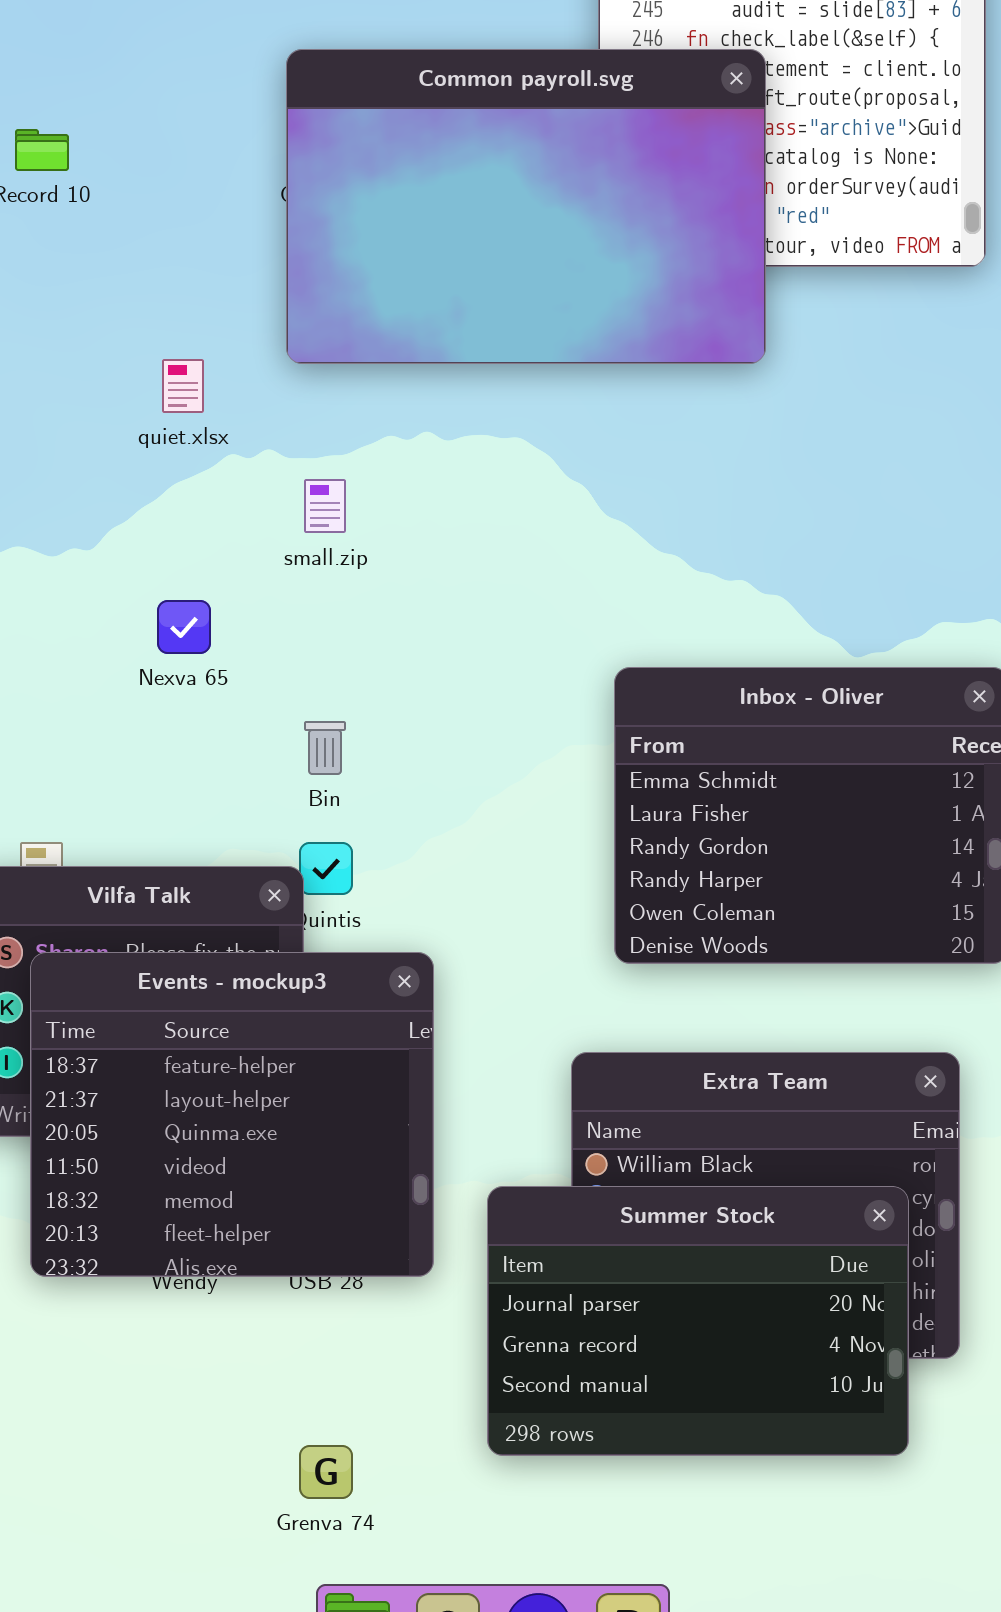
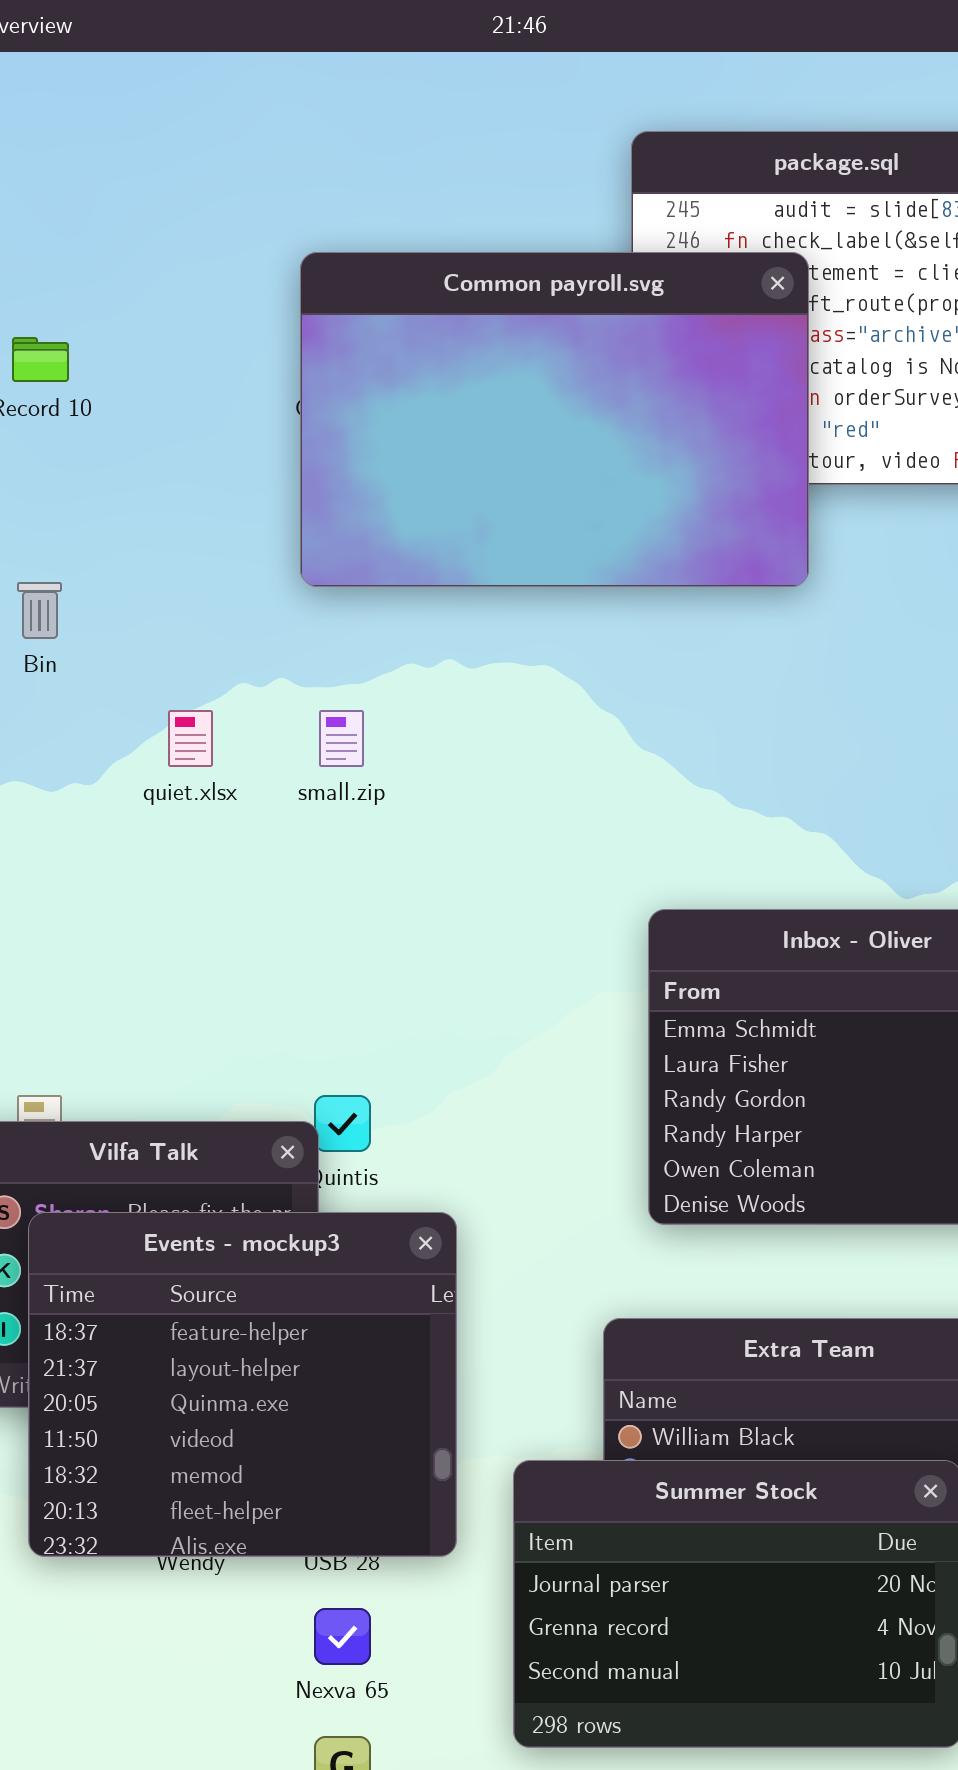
quiet.xlsx: [162,359,204,413] -> [168,710,213,767], moved
Nexva 65: [157,600,211,654] -> [314,1608,371,1665], moved
Bin: [304,721,346,775] -> [17,582,62,639], moved

